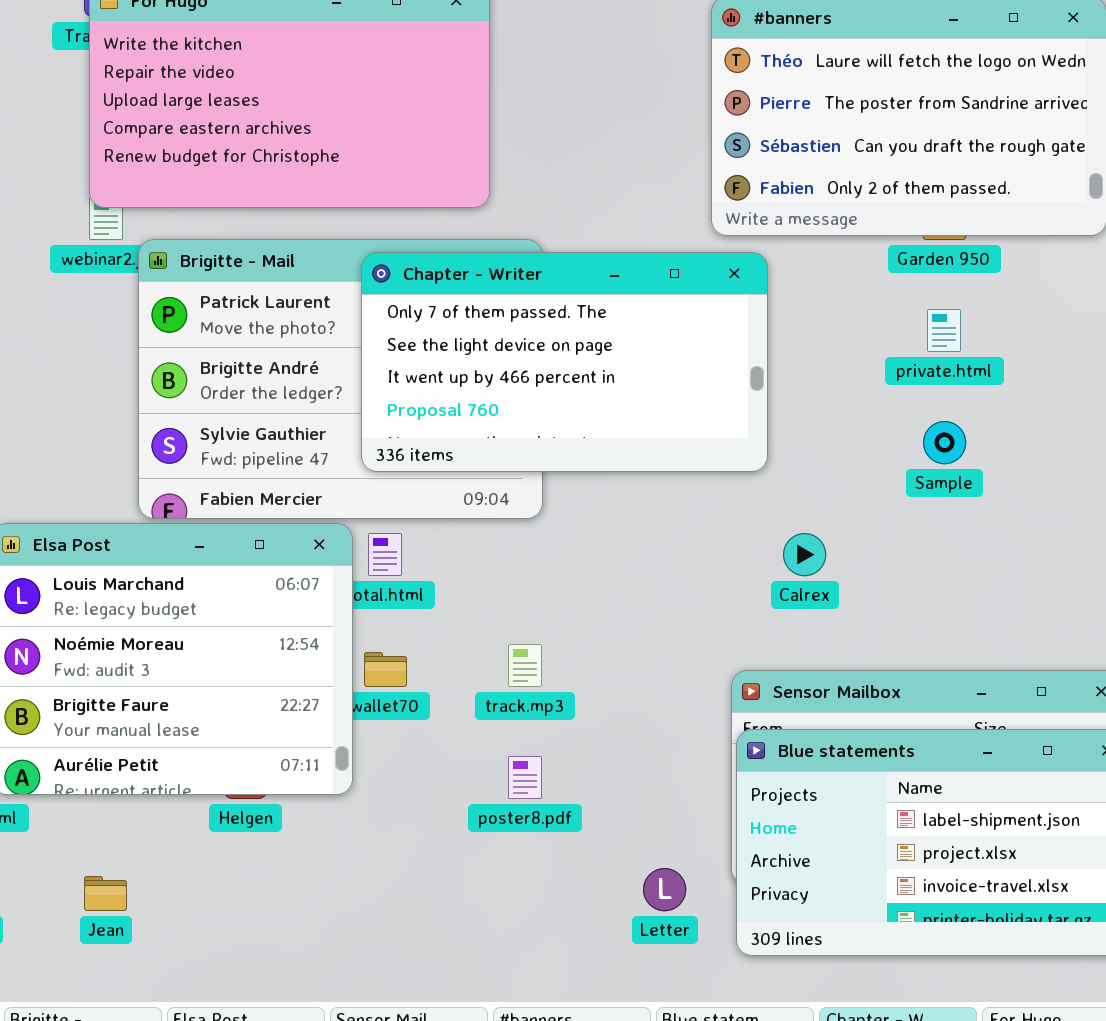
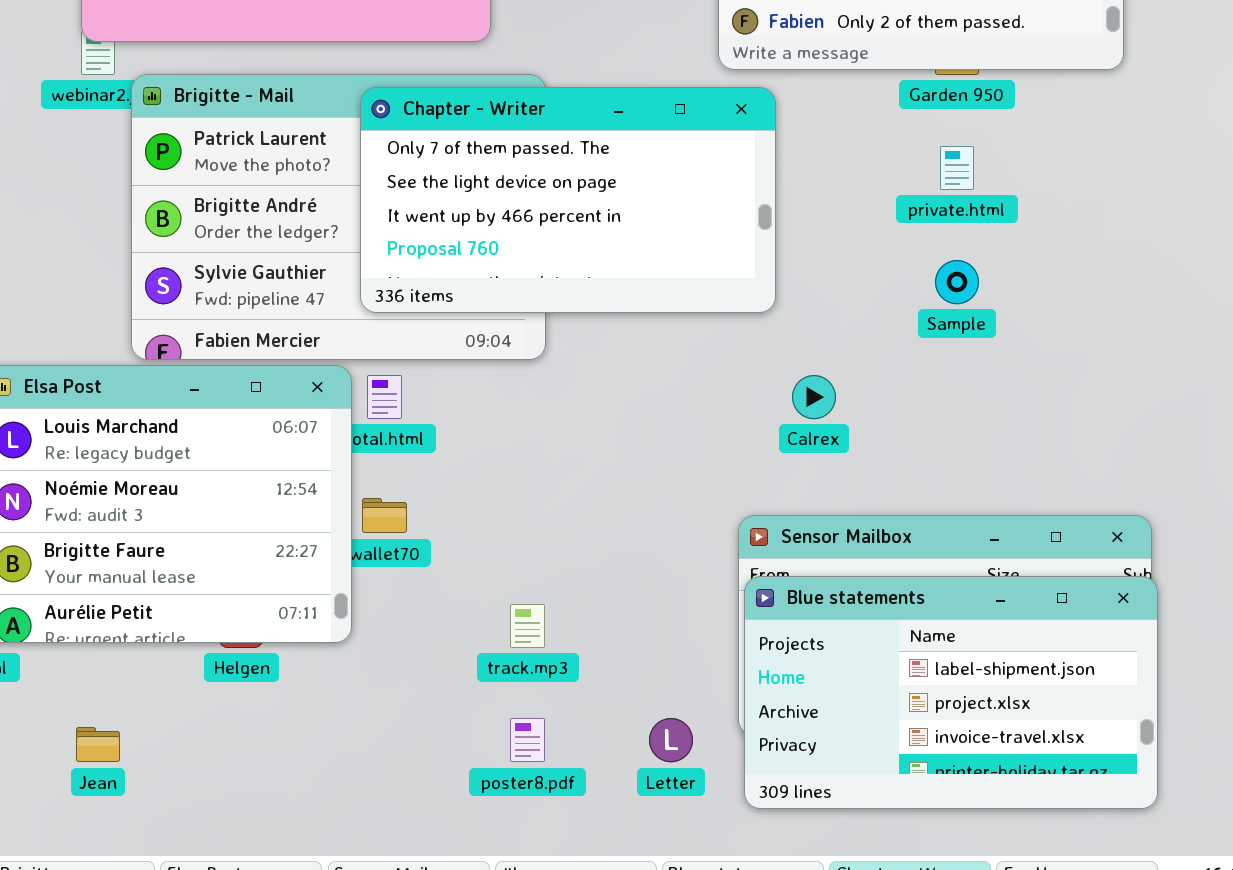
track.mp3: [508,644,542,687] -> [510,604,545,648], moved
poster8.pdf: [508,756,542,799] -> [510,718,545,762], moved

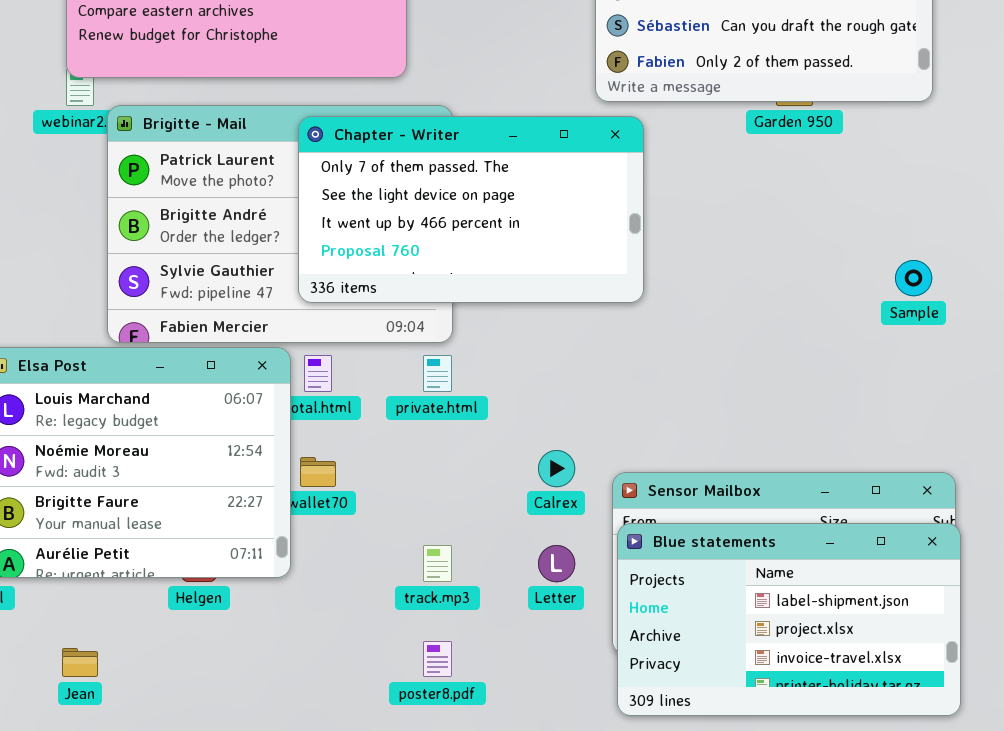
private.html: [940,146,974,190] -> [423,355,452,392], moved
Sample: [935,260,979,304] -> [895,260,932,296], moved
Calrex: [792,375,836,419] -> [538,450,575,487], moved
Letter: [649,718,693,762] -> [538,545,575,582], moved

